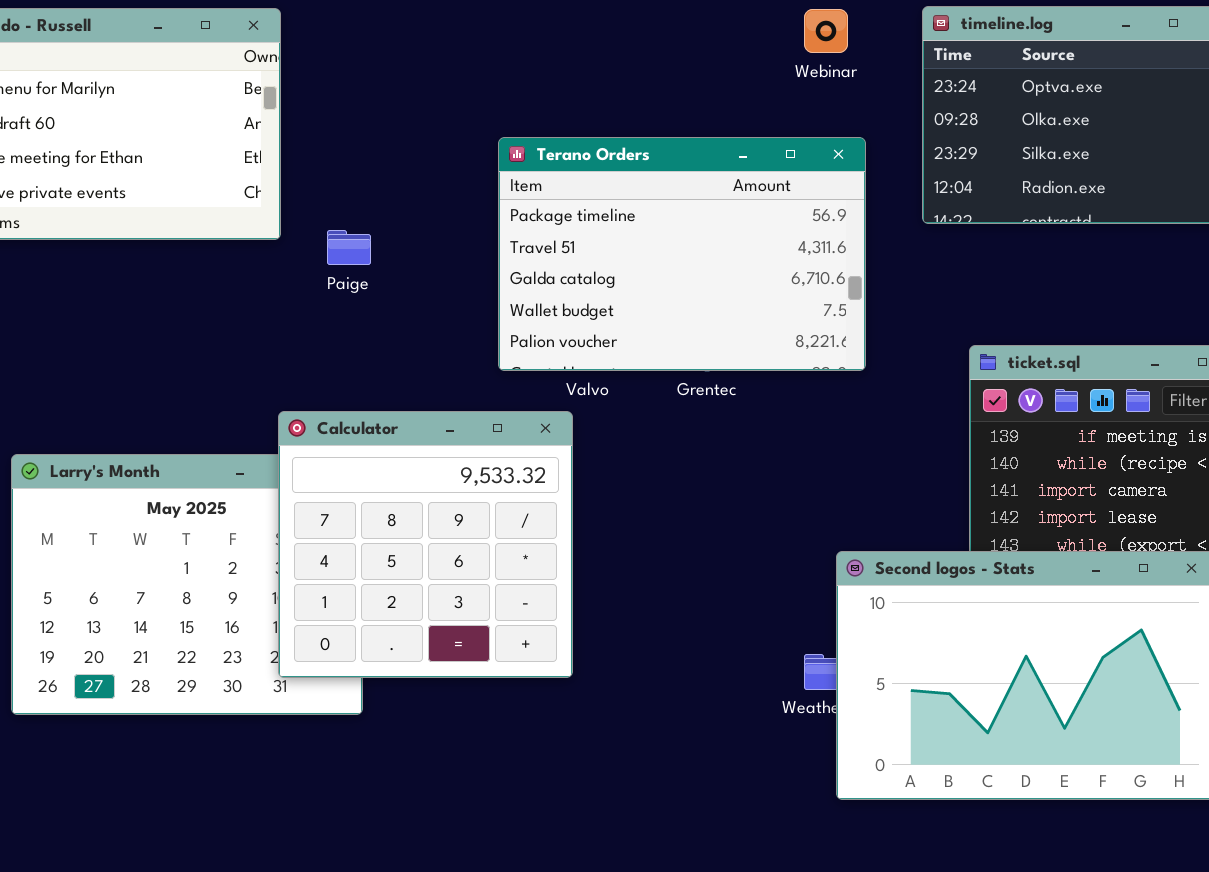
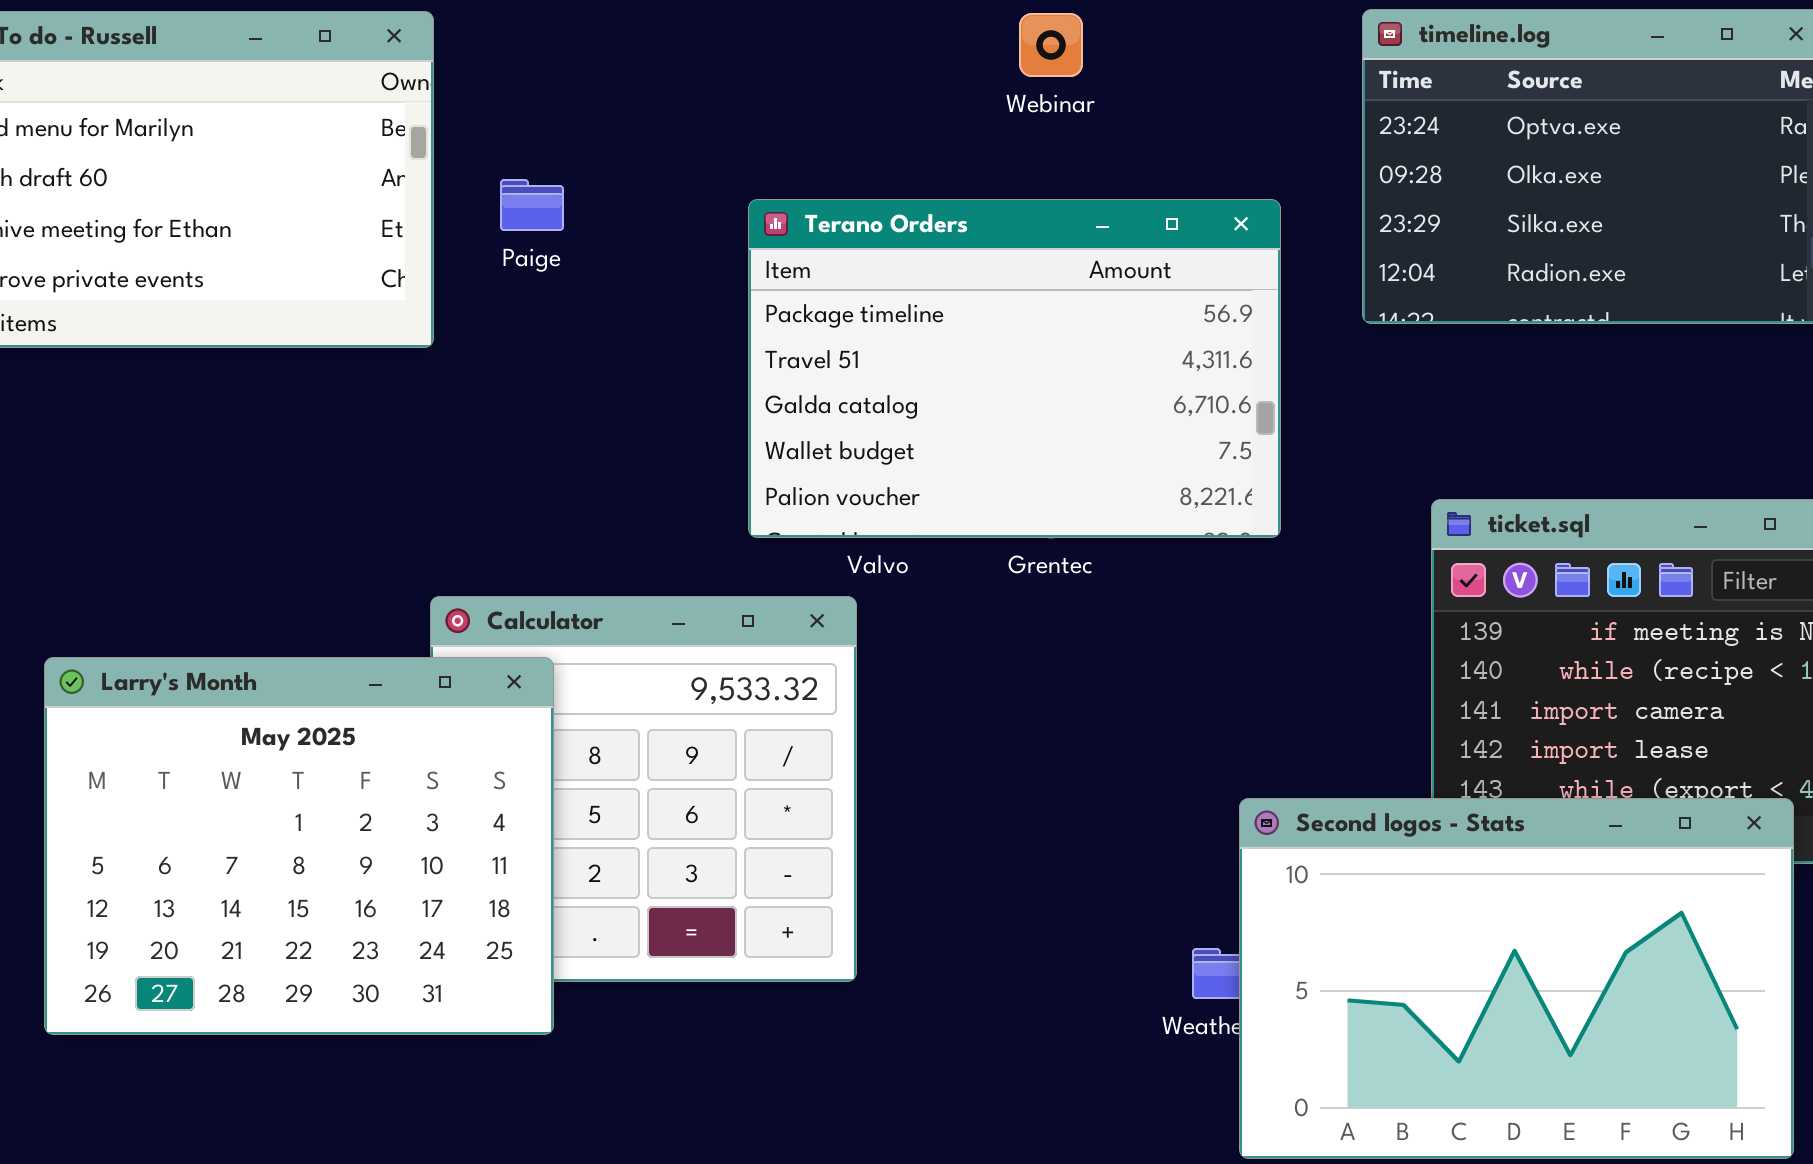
Webinar: [804,9,848,53] -> [1019,13,1083,77], moved
Paige: [327,230,371,265] -> [500,179,564,231], moved
Larry's Month: [11,454,363,715] -> [44,657,554,1035], raised

